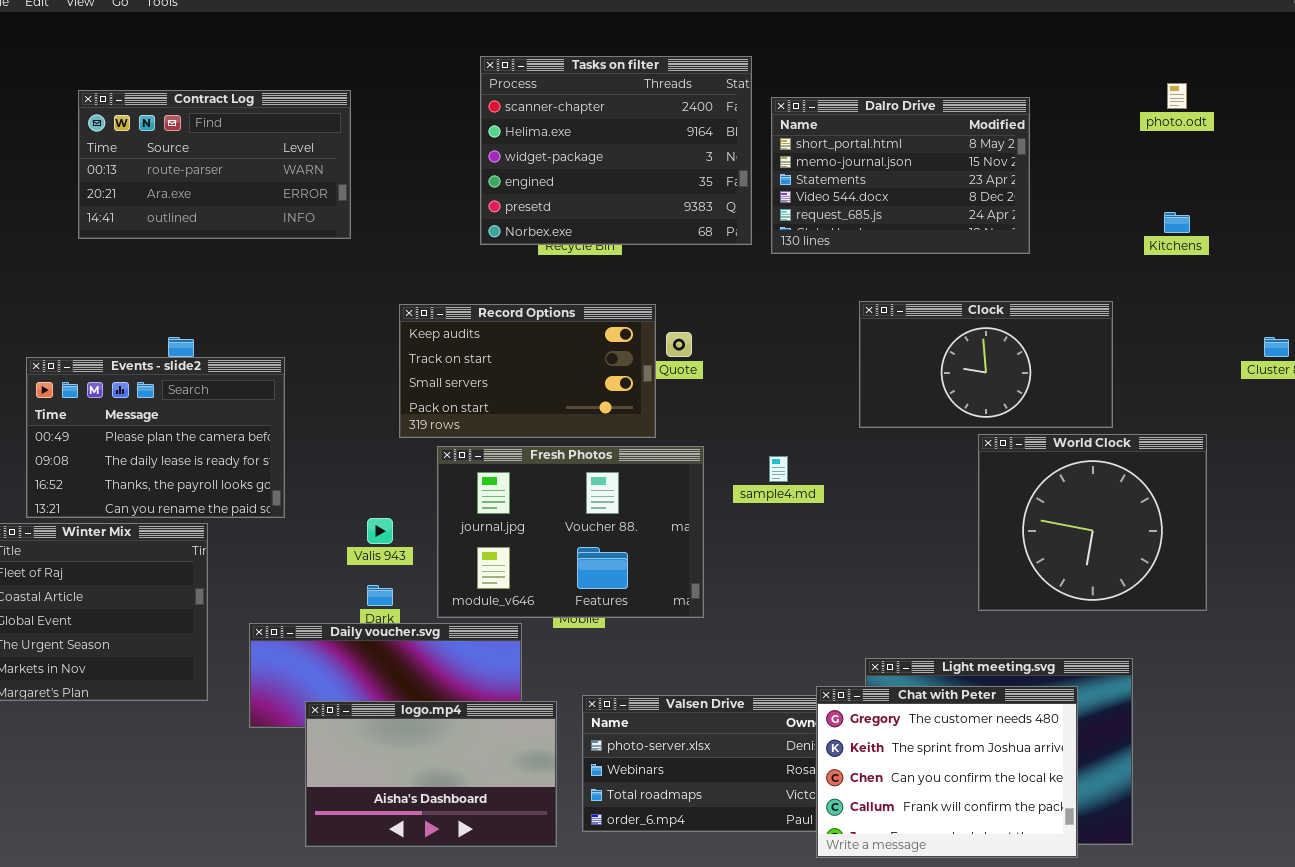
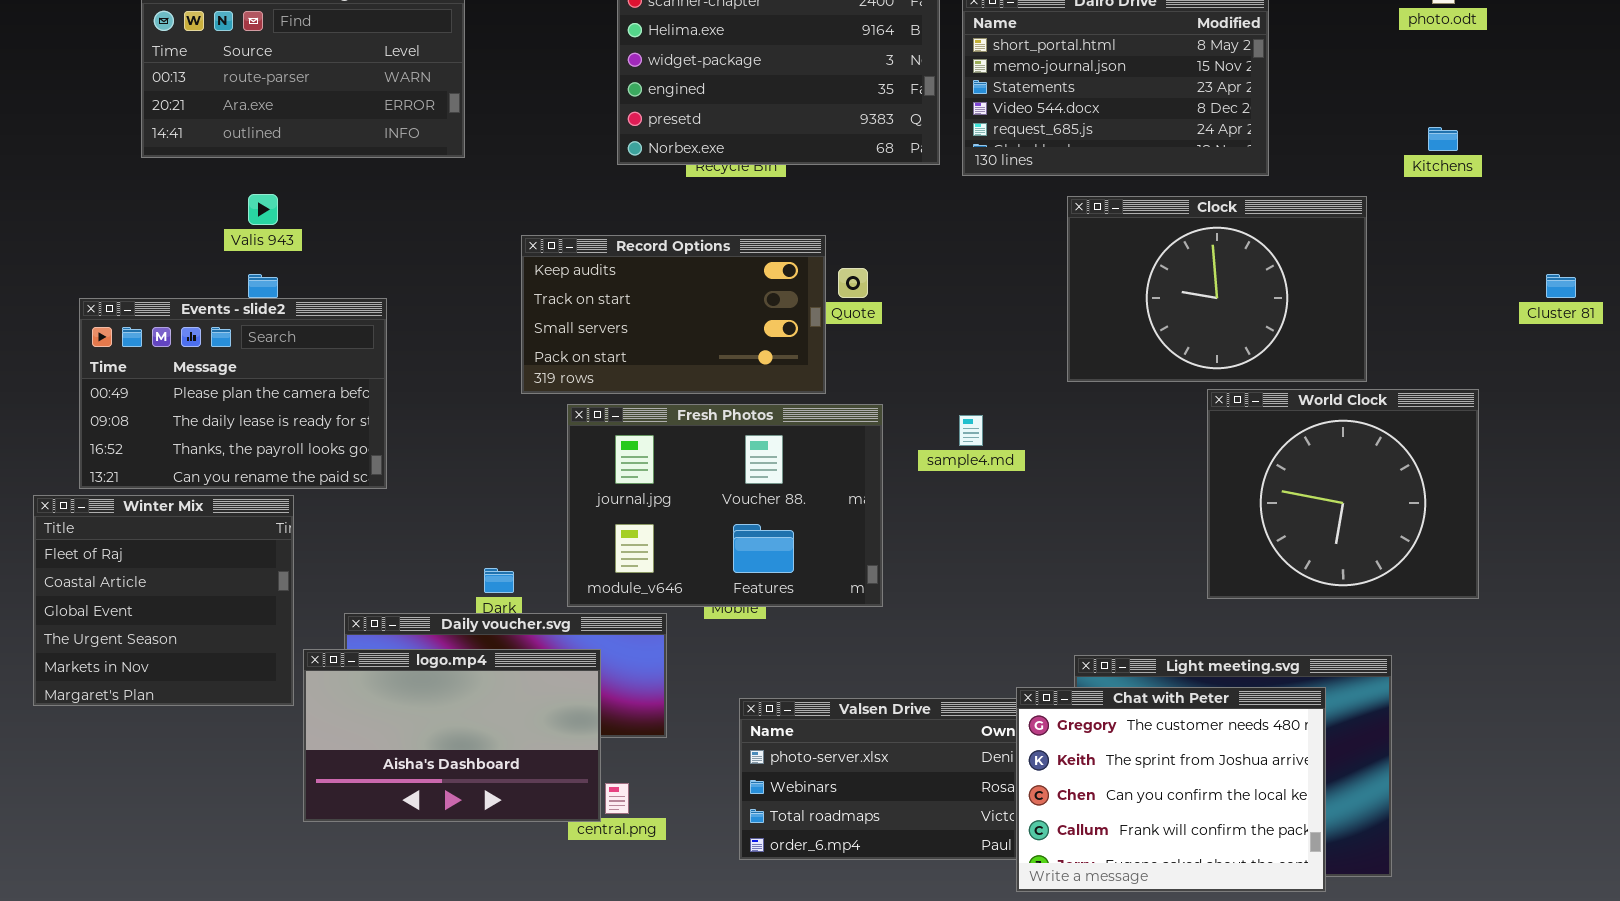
Clock: [859,301,1113,428] -> [1067,196,1367,382], resized
Valis 943: [367,518,393,544] -> [248,194,278,225], moved
logo.mp4: [305,701,557,847] -> [303,649,601,822], moved

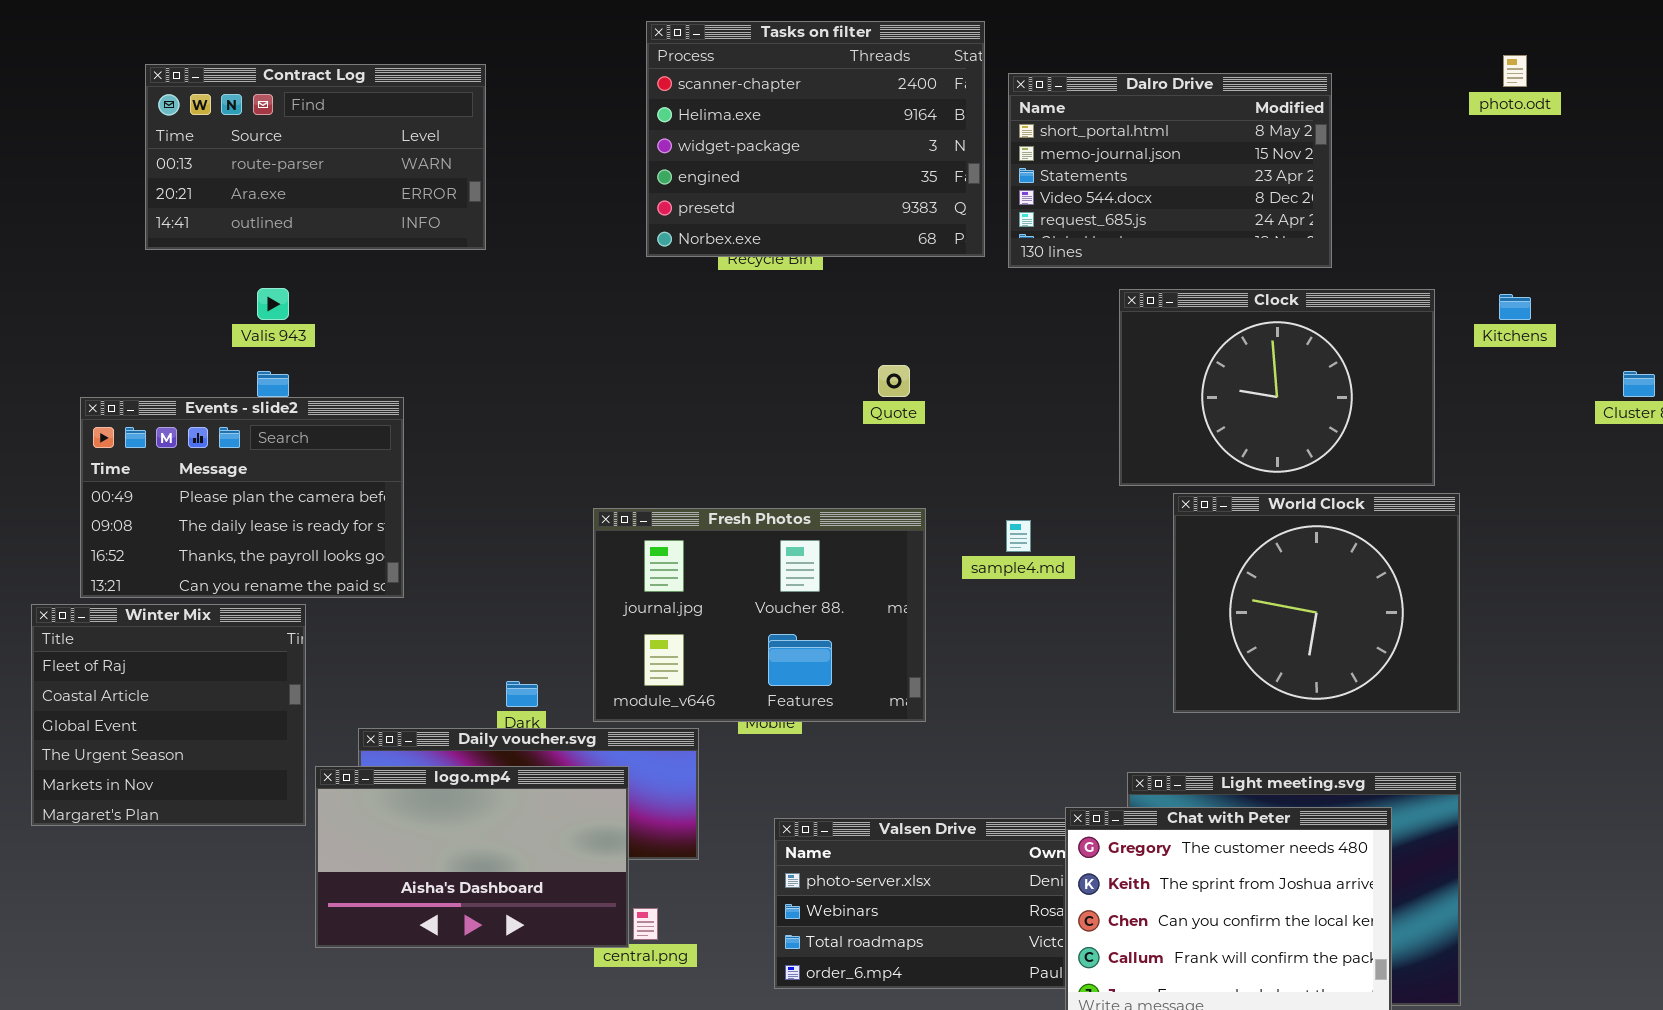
Kitchens: [1428,127,1458,151] -> [1499,294,1531,320], moved
Record Options: [521,235,826,394] -> none, closed
World Clock: [1207,389,1479,599] -> [1173,493,1460,713], moved

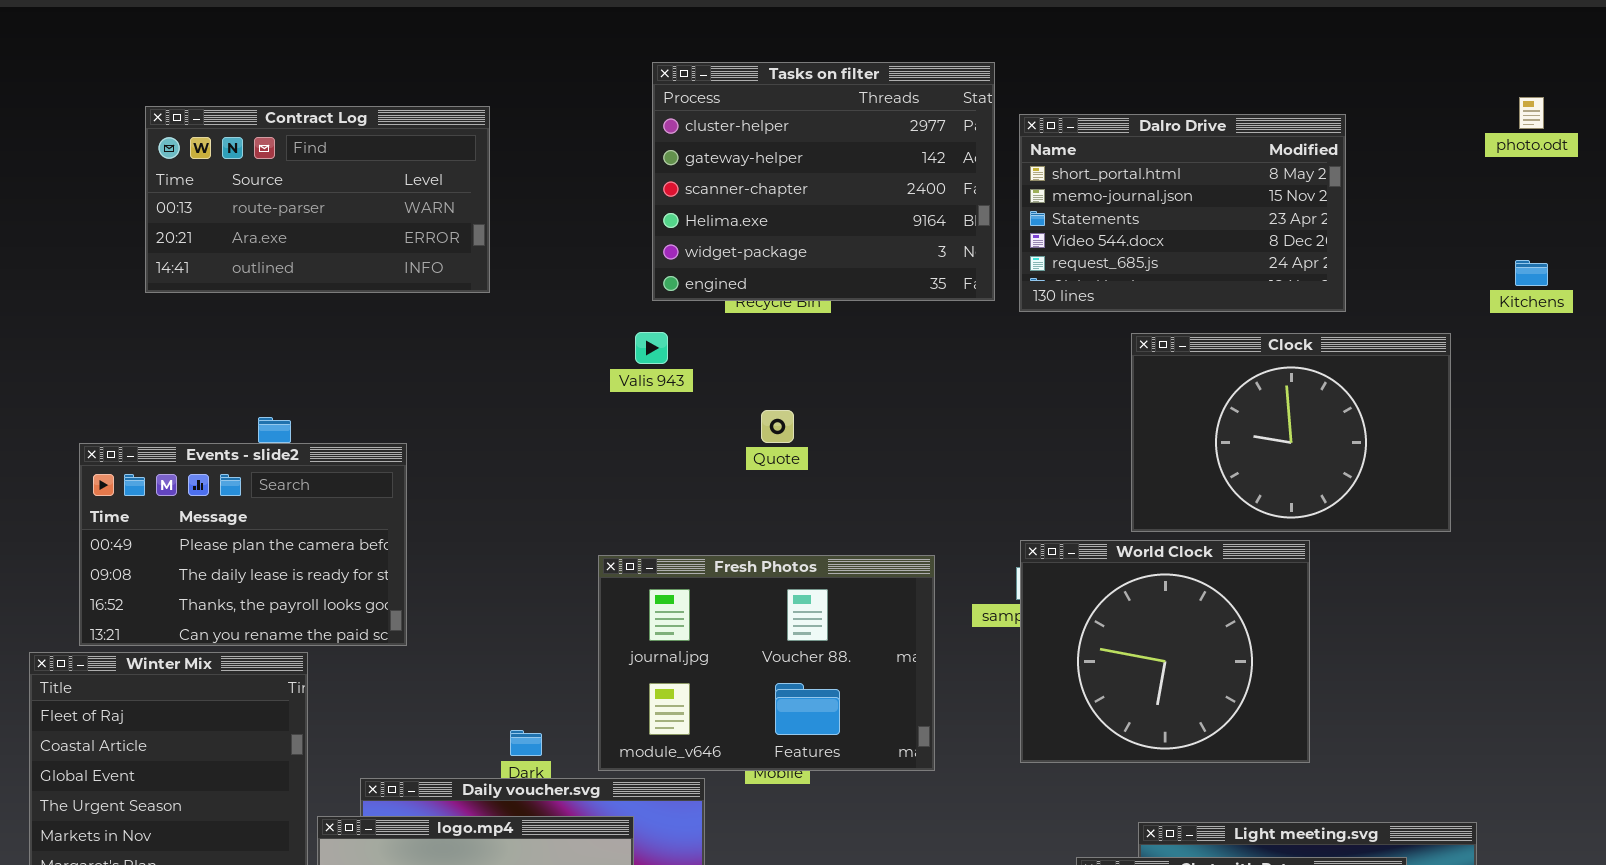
Tasks on filter: [646,21,985,257] -> [652,62,995,301], scrolled up 2 rows
Valis 943: [257,288,289,320] -> [635,332,668,364], moved
Kitchens: [1499,294,1531,320] -> [1515,260,1548,286], moved
Quote: [878,365,910,397] -> [761,410,794,443], moved
World Clock: [1173,493,1460,713] -> [1020,540,1310,763], moved

